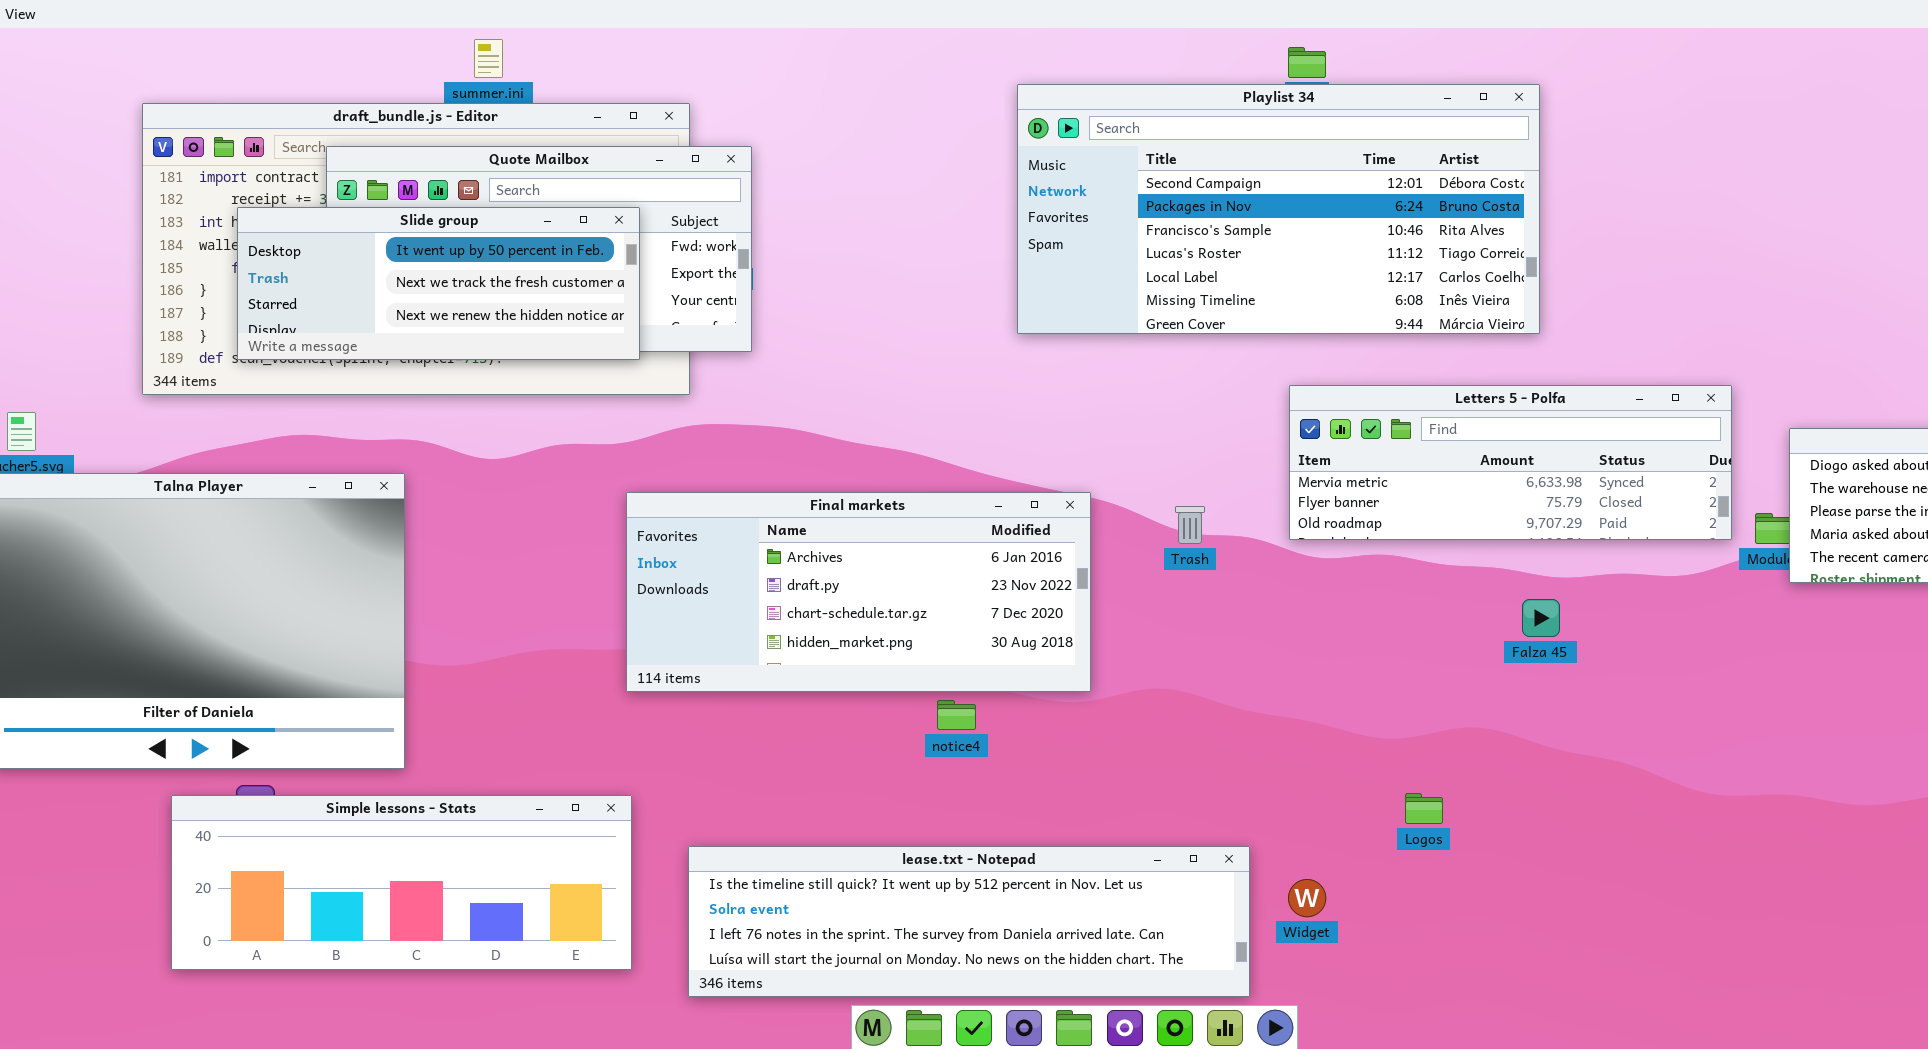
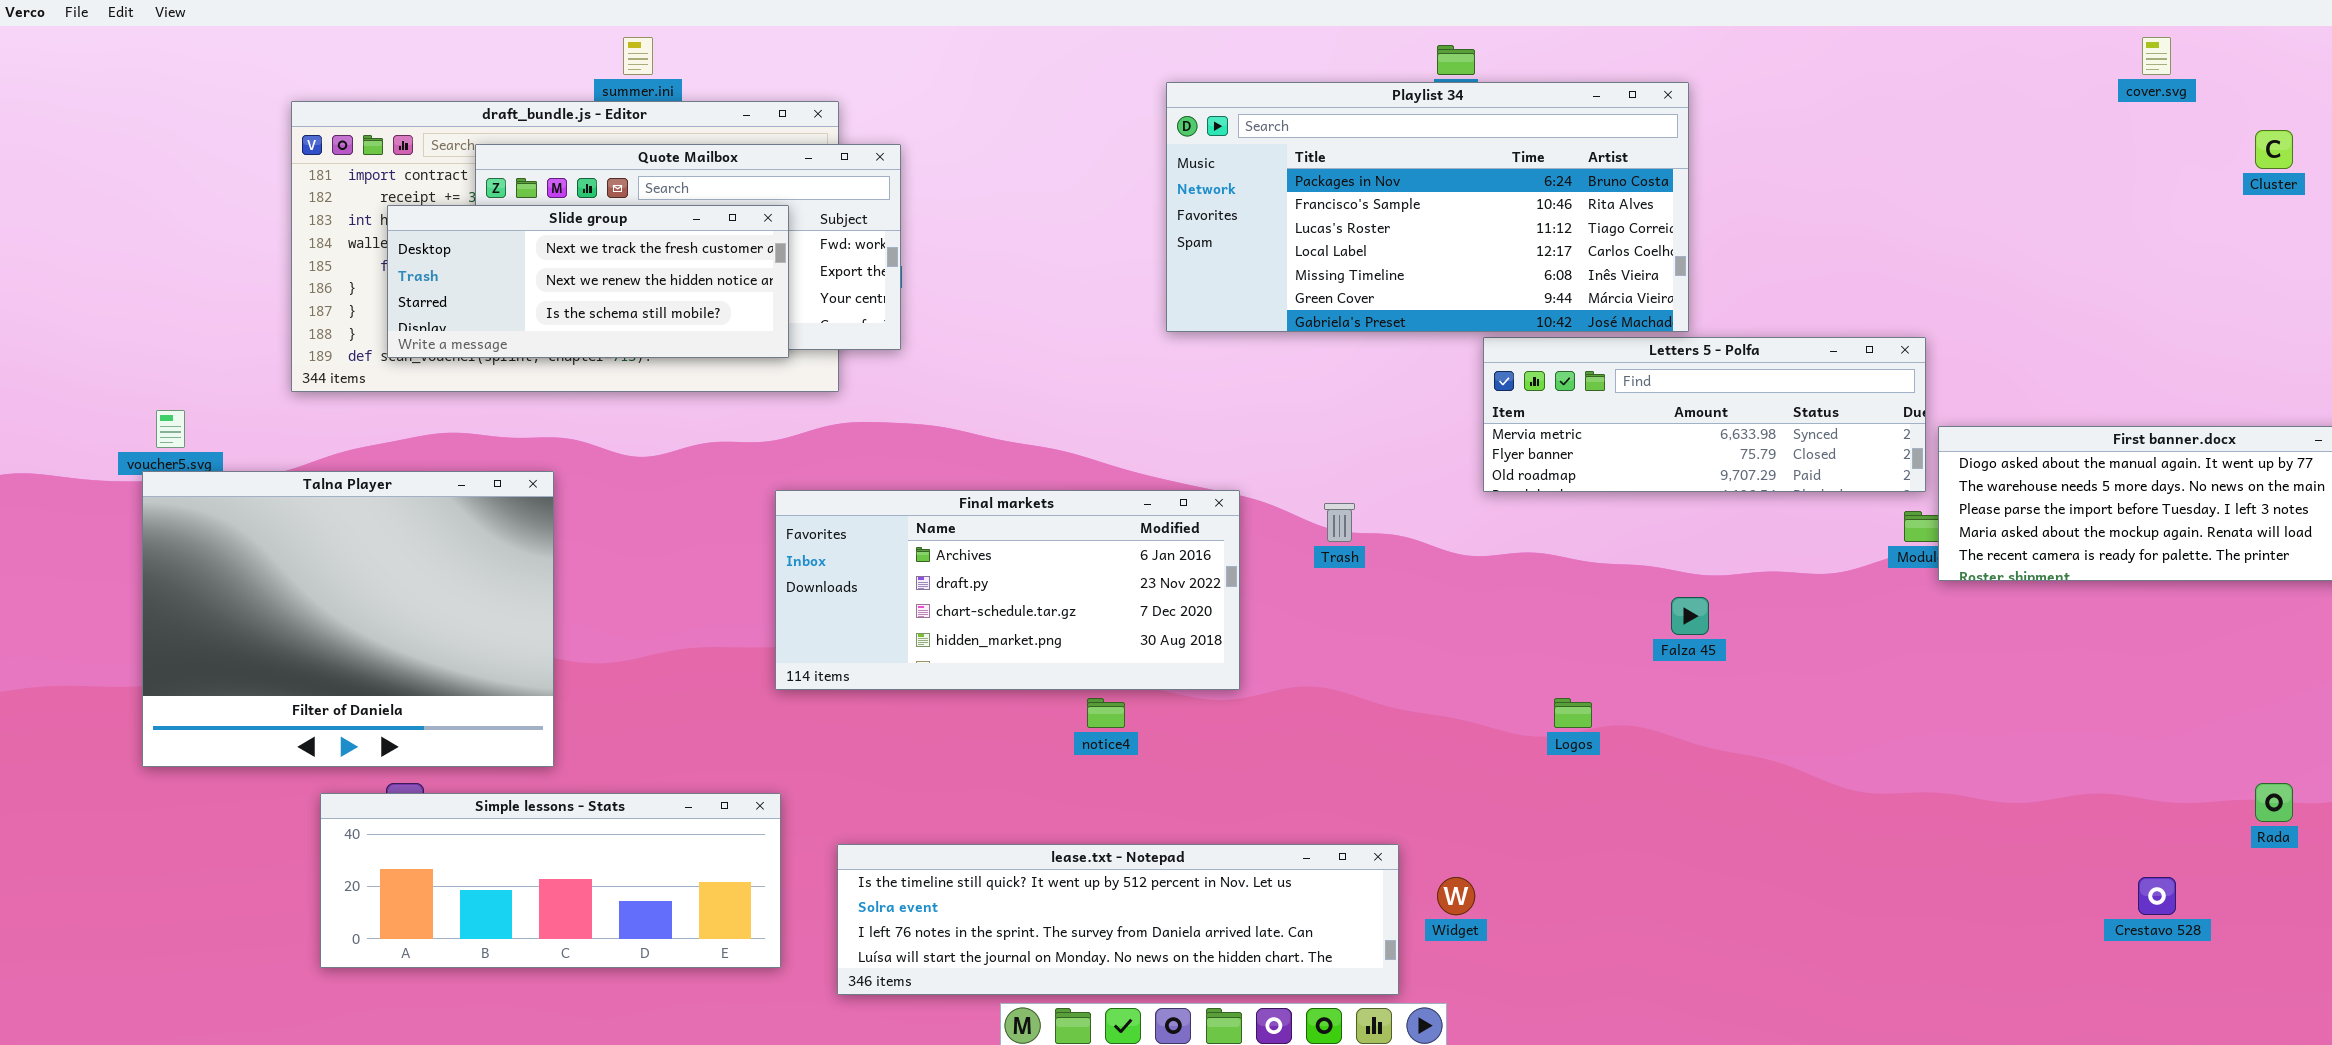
Playlist 34: [1017,84,1540,334] -> [1166,82,1689,332], scrolled down 1 row
Slide group: [237,207,640,360] -> [387,205,789,358], scrolled down 1 row
Letters 5 - Polfa: [1289,385,1732,540] -> [1483,337,1926,492], moved
Logos: [1405,793,1443,824] -> [1554,698,1592,728], moved

